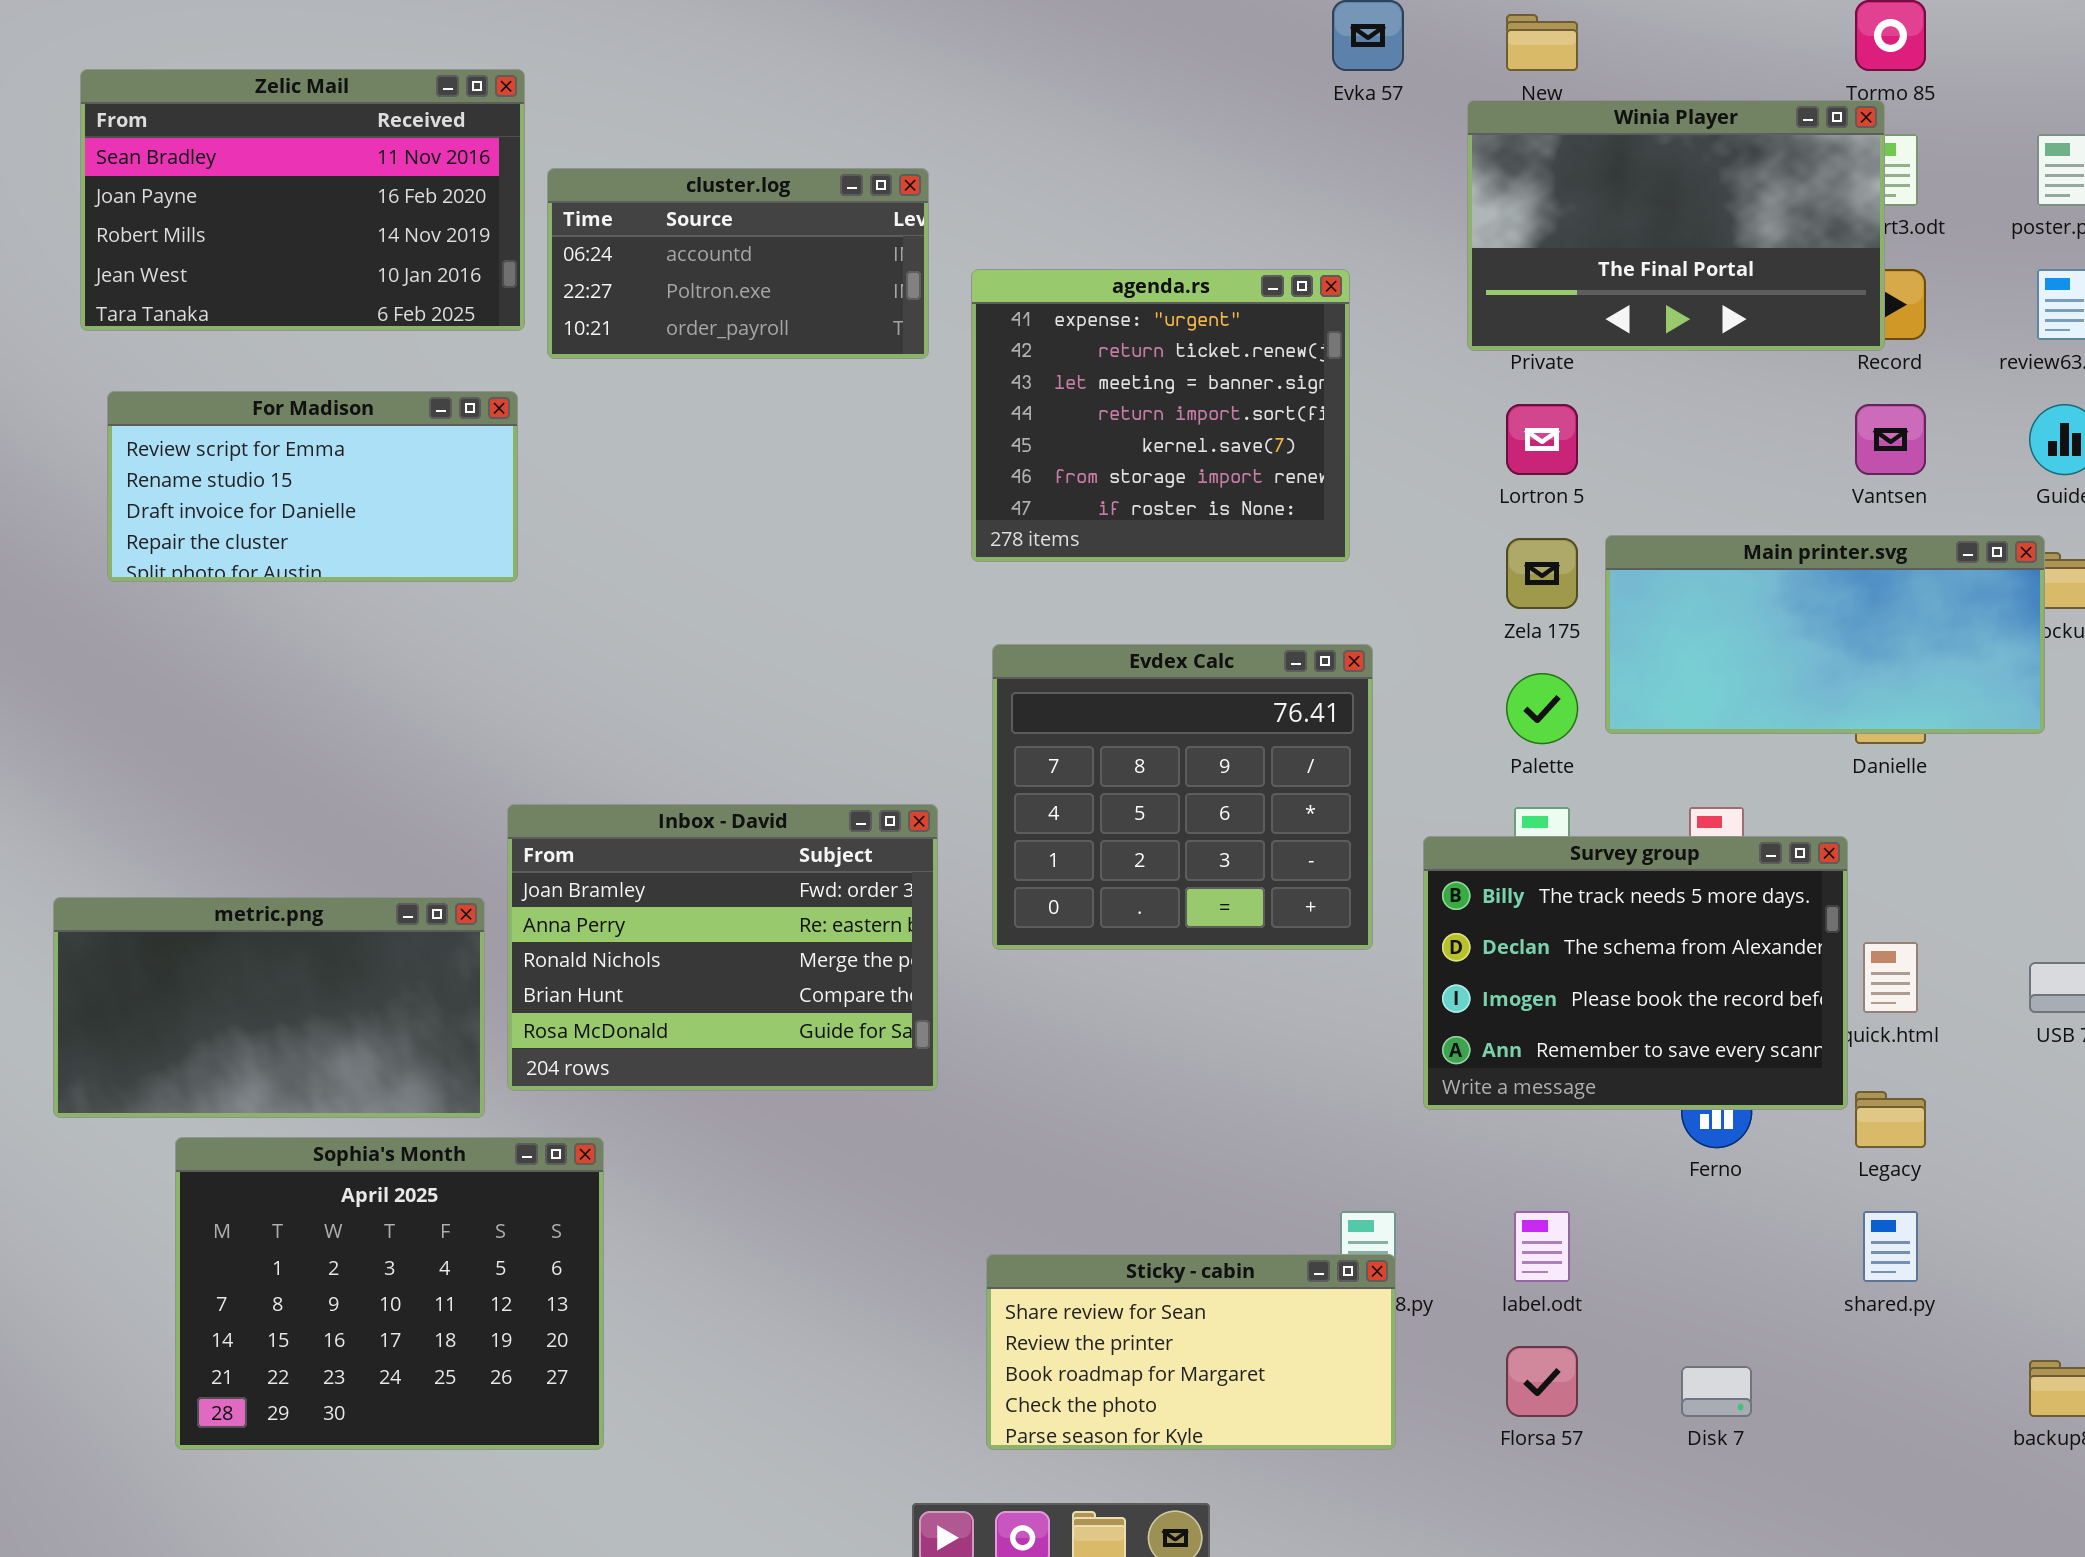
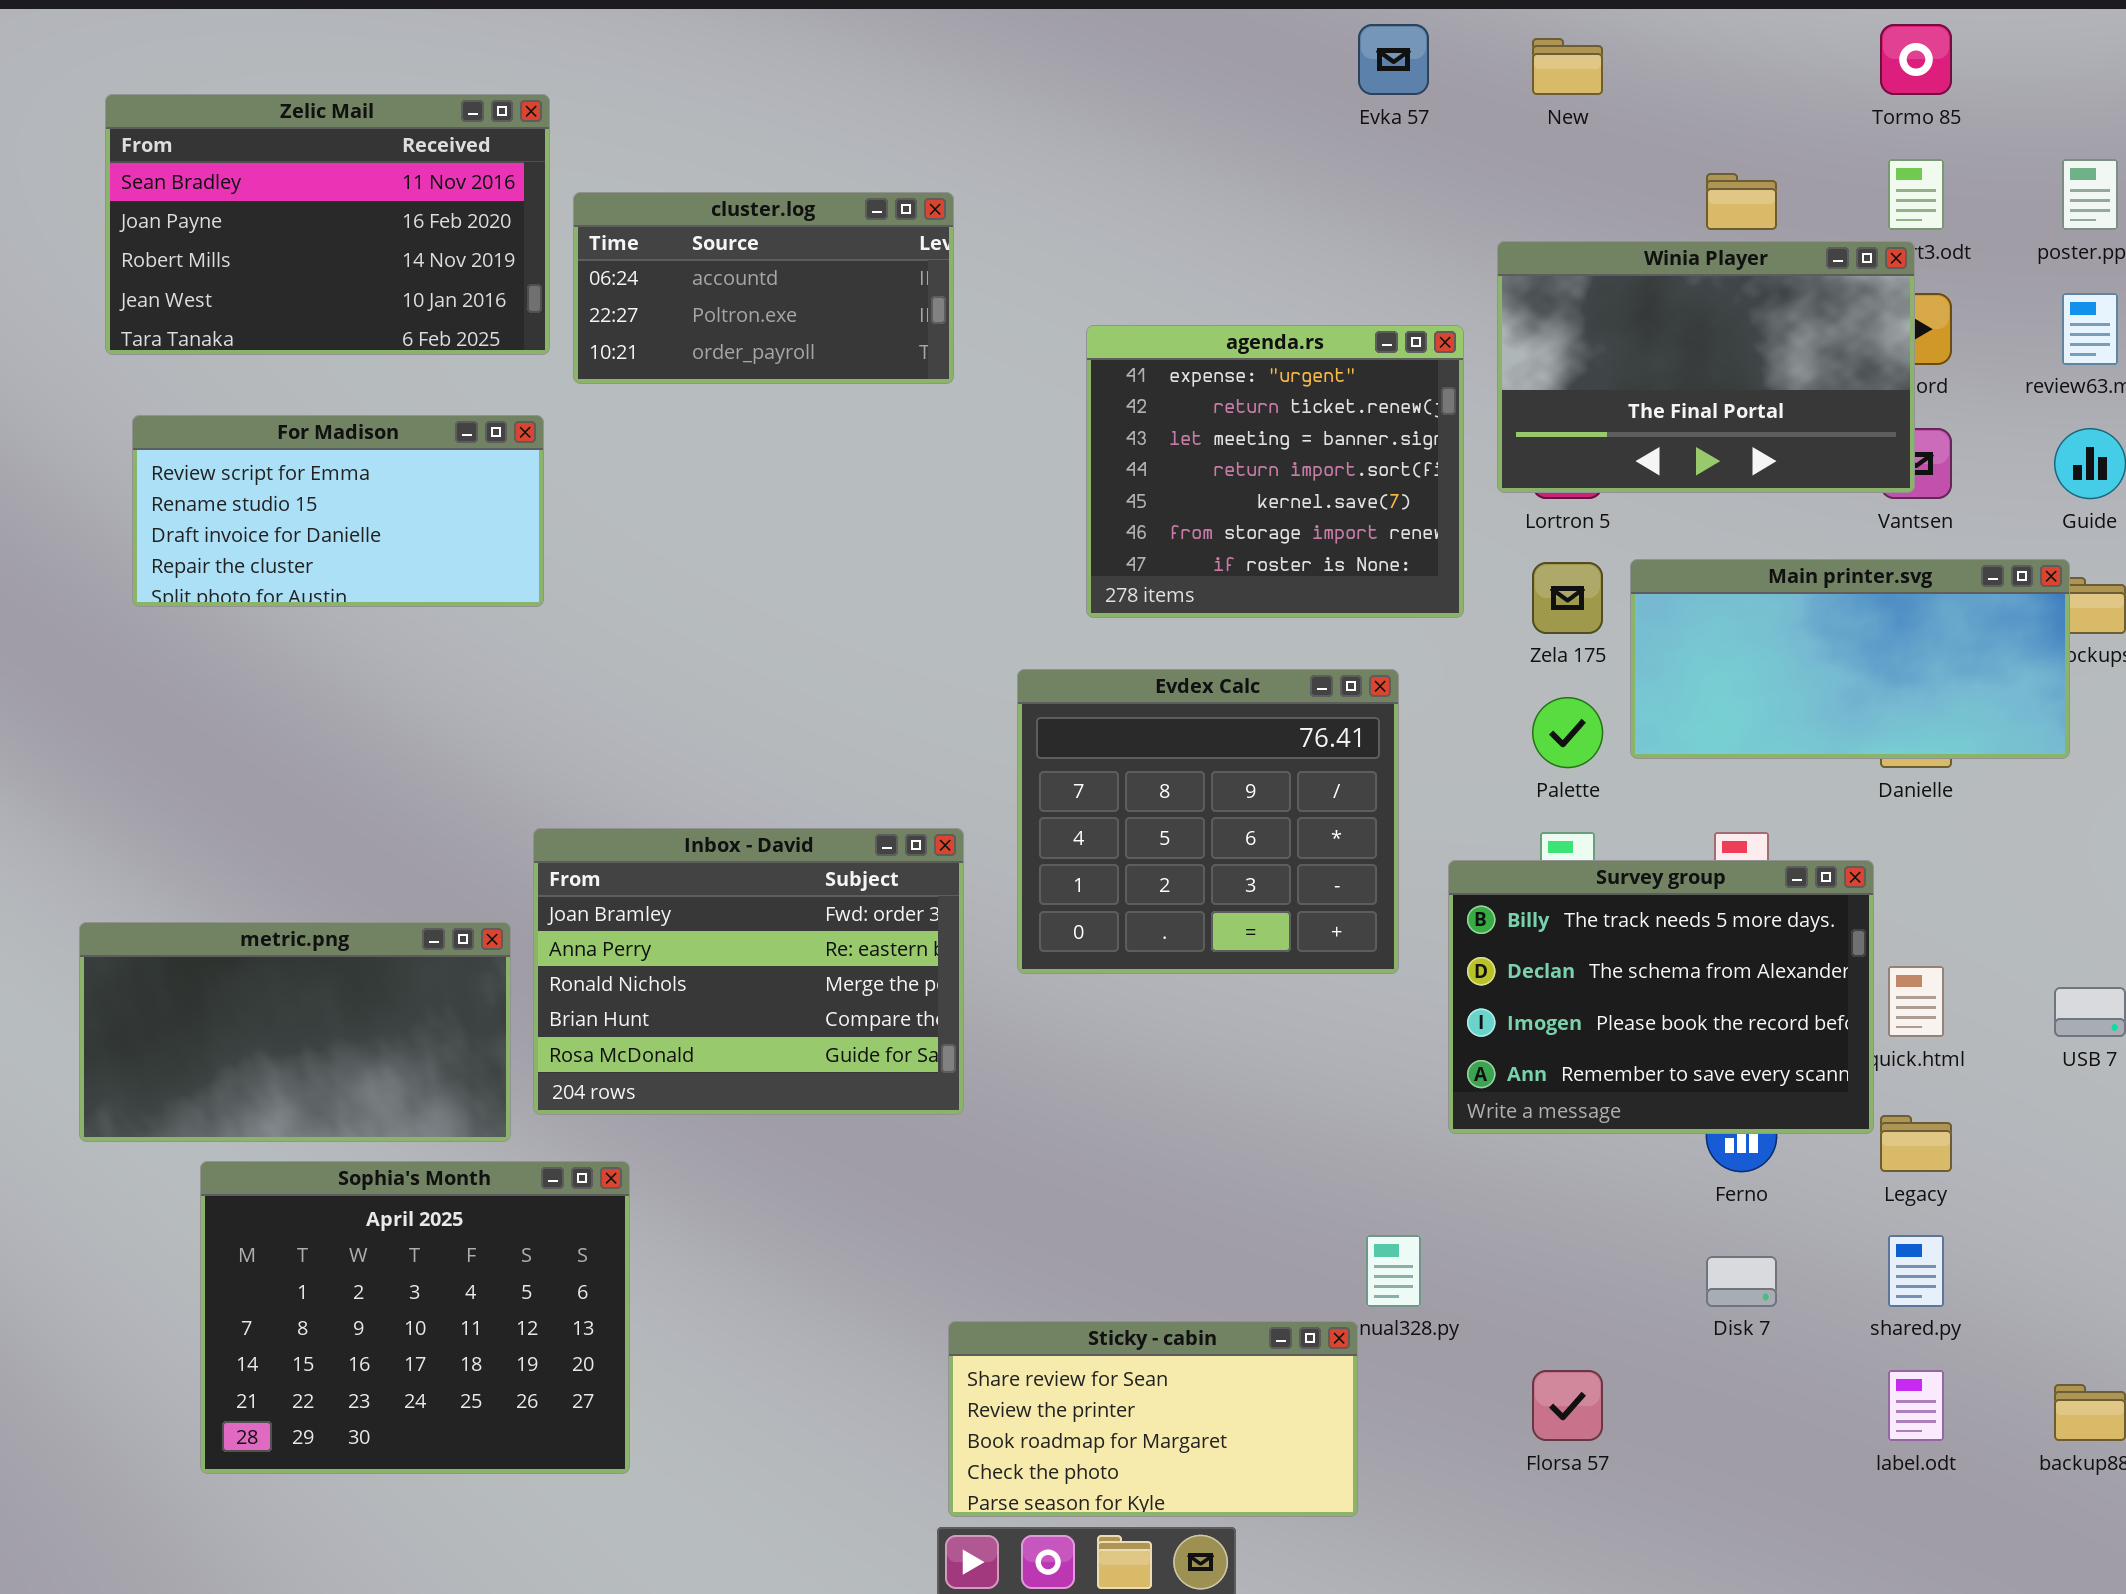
Winia Player: [1467,100,1885,351] -> [1497,241,1915,493], moved
agenda.rs: [971,269,1350,562] -> [1086,325,1464,618], moved
label.odt: [1514,1211,1570,1282] -> [1888,1370,1944,1441], moved
Sticky - cabin: [986,1254,1396,1450] -> [948,1321,1358,1517], moved
Disk 7: [1681,1366,1752,1417] -> [1706,1256,1777,1307], moved

